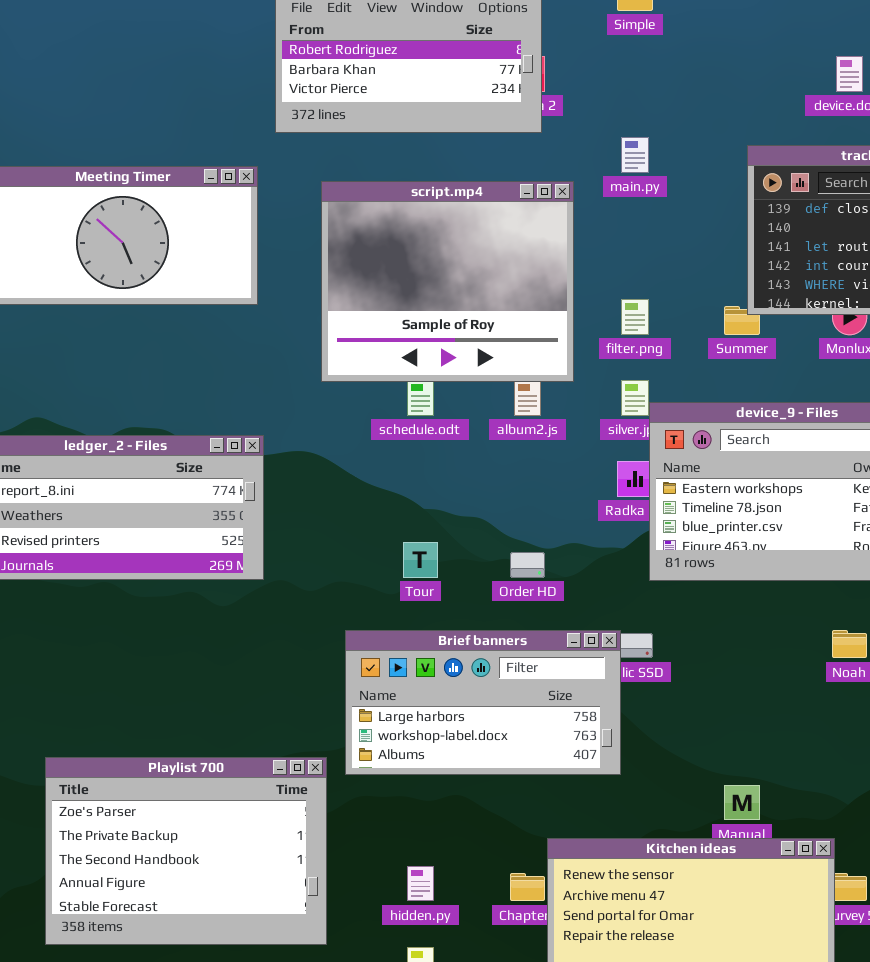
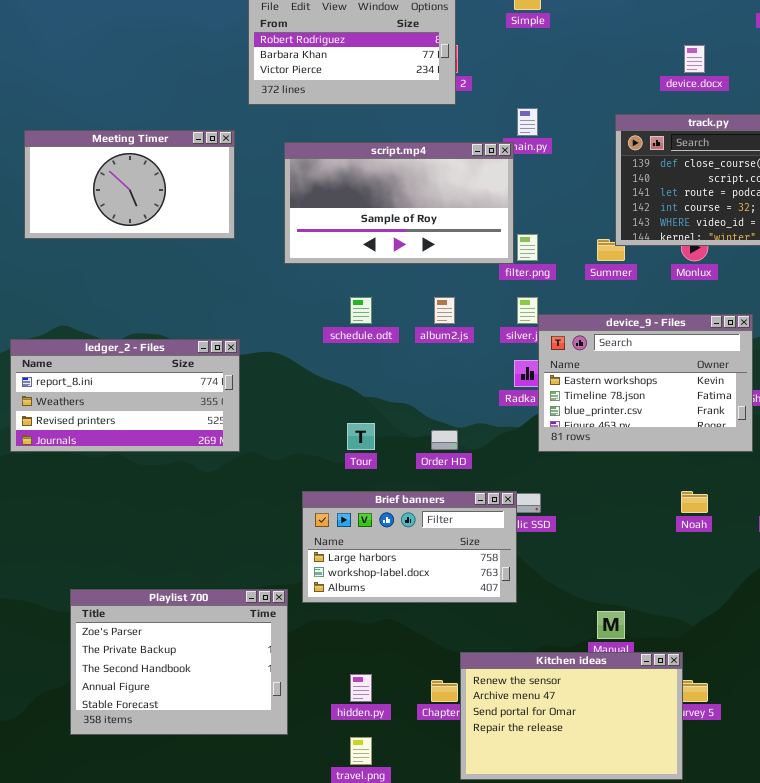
script.mp4: [321,181,574,382] -> [284,142,514,264], resized

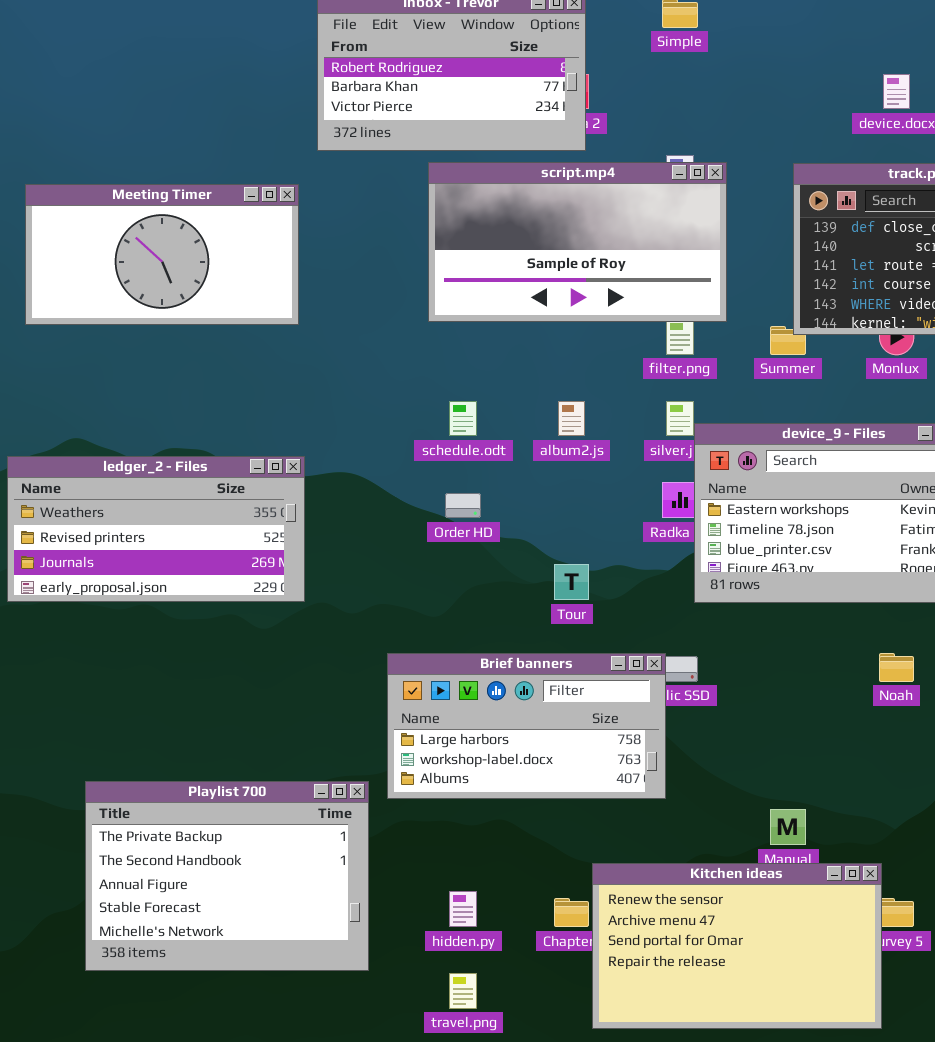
script.mp4: [284,142,514,264] -> [428,162,727,322], moved
ledger_2 - Files: [10,339,240,452] -> [7,456,305,602], scrolled down 1 row
Tour: [347,423,375,450] -> [554,564,589,600], moved
Order HD: [431,430,458,450] -> [445,493,481,518], moved
Playlist 700: [70,589,288,735] -> [85,781,369,971], scrolled down 1 row

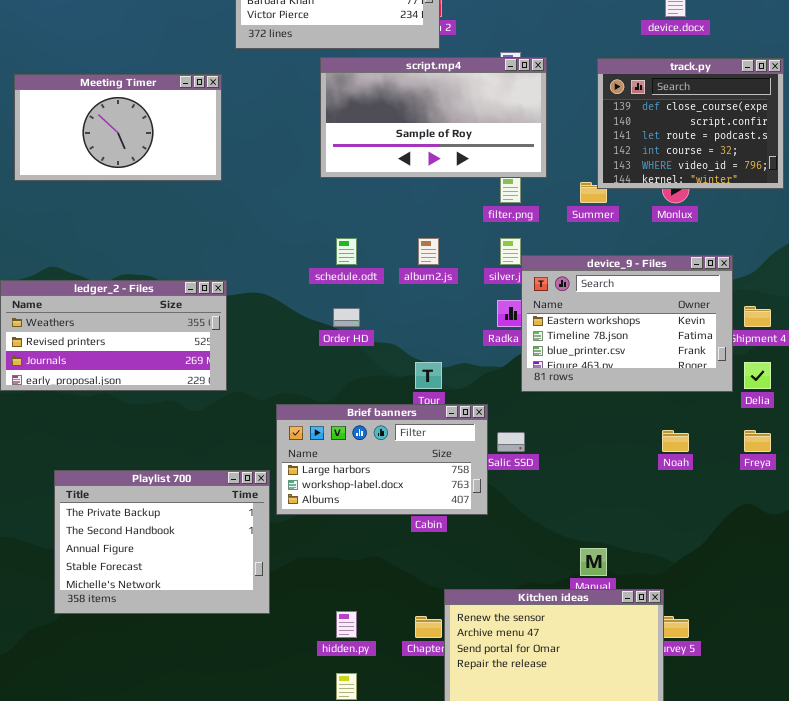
Brief banners: [387,653,666,799] -> [276,404,488,515], moved
Playlist 700: [85,781,369,971] -> [54,470,270,614], moved

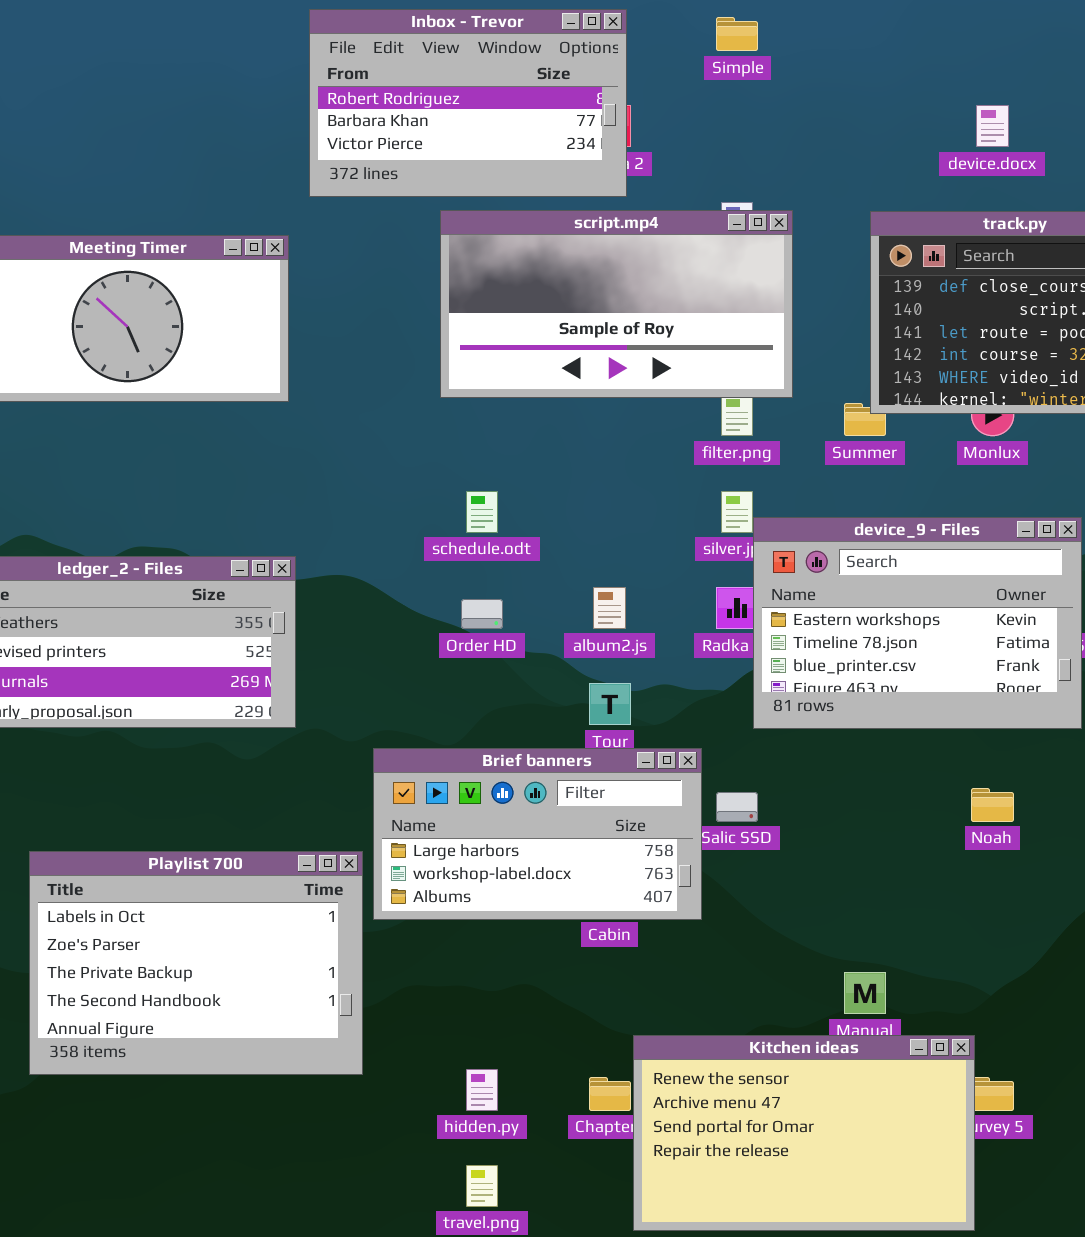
album2.js: [418,238,439,265] -> [593,587,626,629], moved
Playlist 700: [54,470,270,614] -> [29,851,363,1075], scrolled up 2 rows

